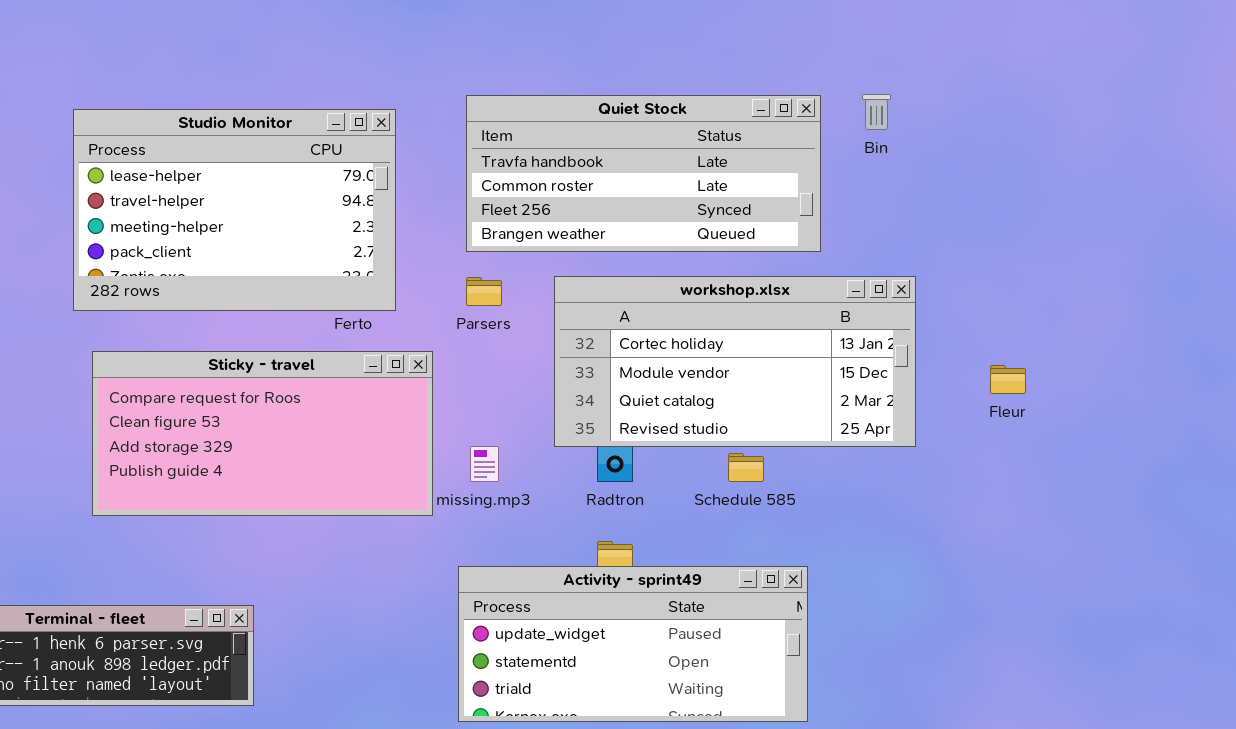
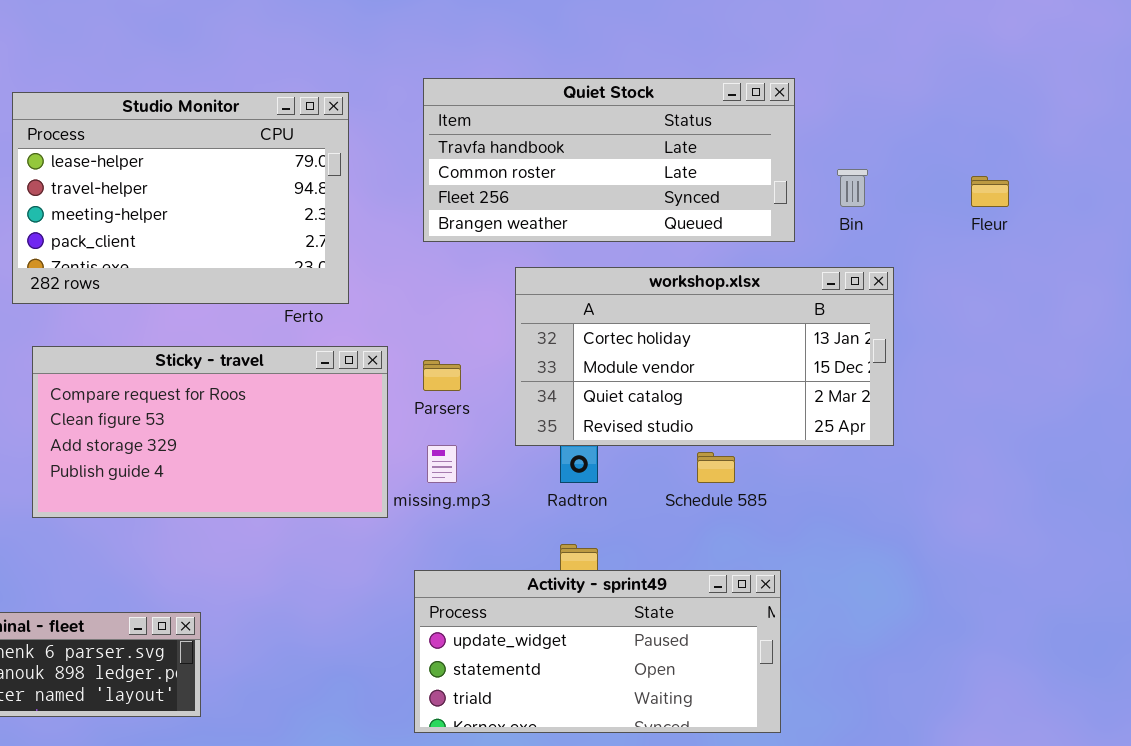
Bin: [862,94,891,130] -> [837,169,868,207], moved
Parsers: [466,277,502,306] -> [423,360,461,391], moved
Fleur: [990,365,1026,394] -> [971,176,1009,207], moved

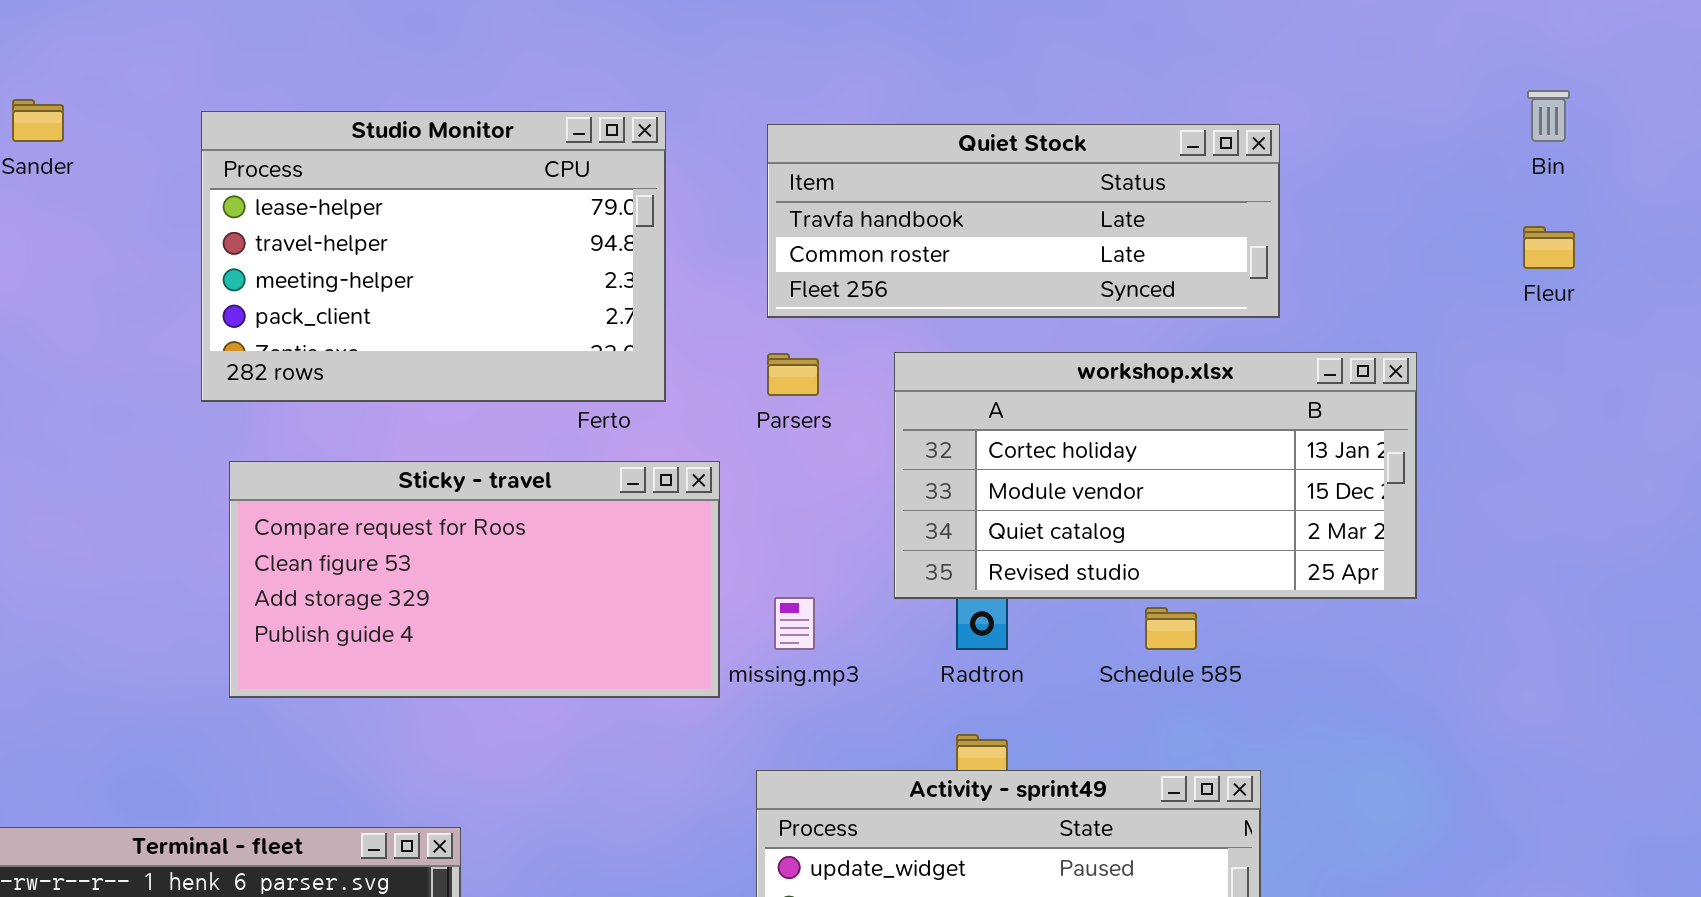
Quiet Stock: [423,78,795,242] -> [767,124,1280,318], resized
Bin: [837,169,868,207] -> [1527,90,1570,142], moved
Parsers: [423,360,461,391] -> [767,353,819,396], moved

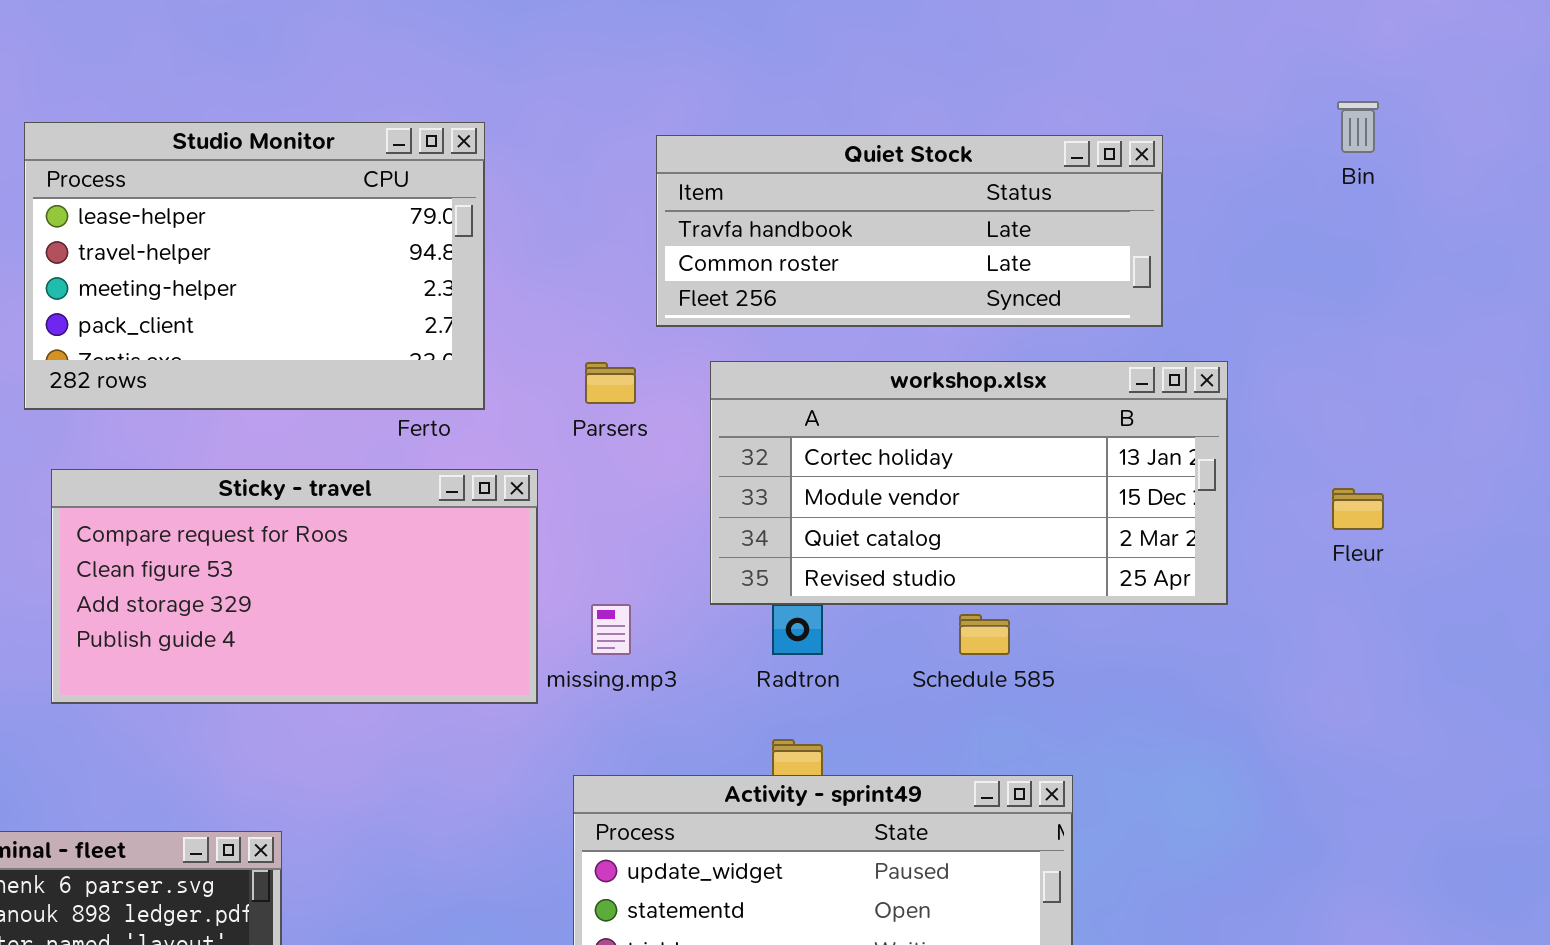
Quiet Stock: [767,124,1280,318] -> [656,135,1163,327], moved
Fleur: [1523,226,1575,269] -> [1332,488,1384,530], moved

